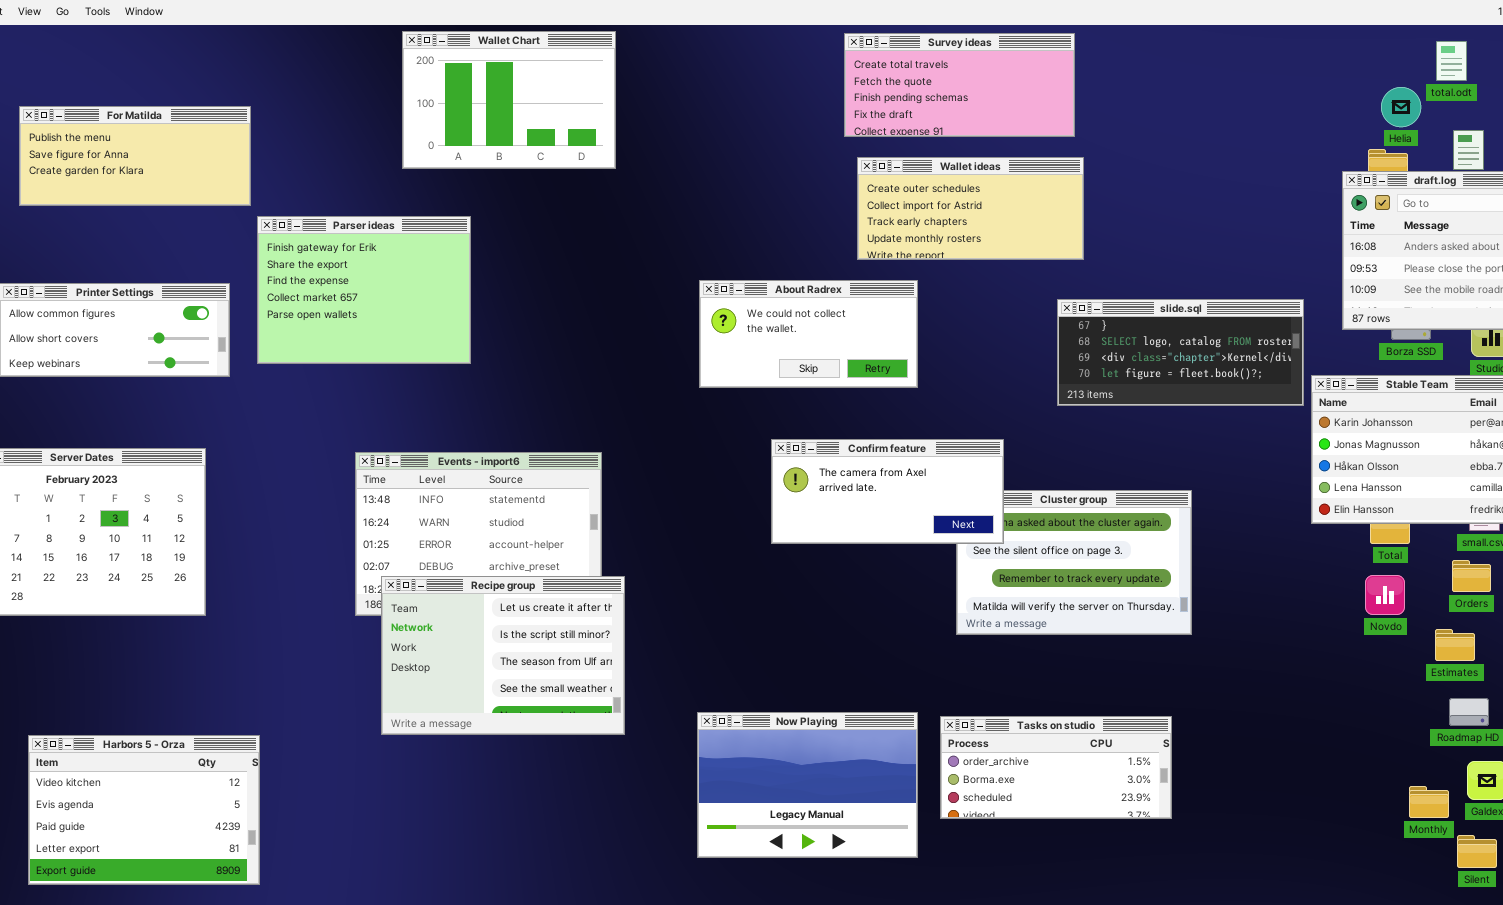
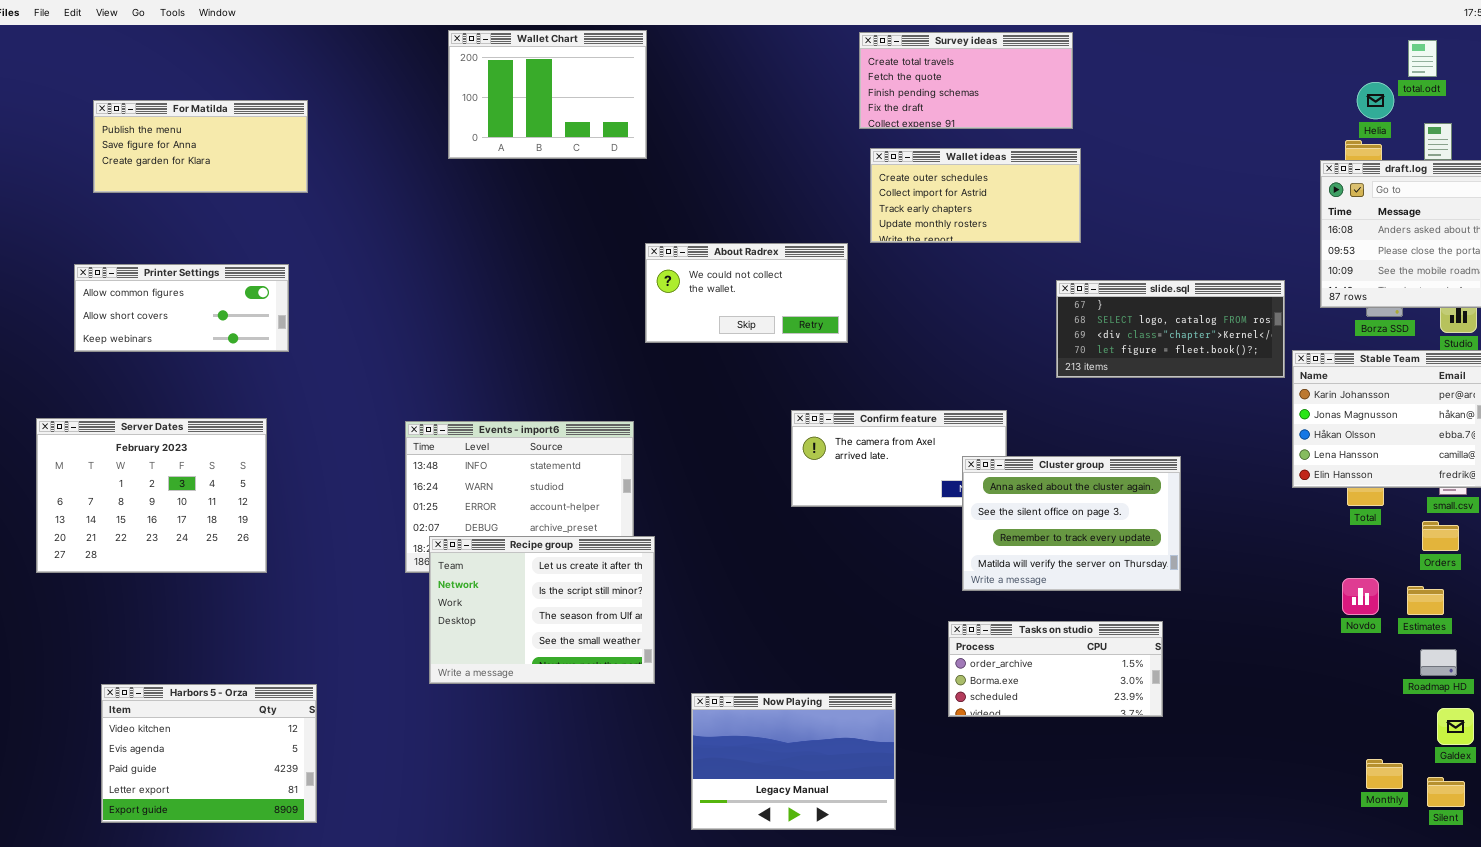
Parser ideas: [257,216,471,364] -> none, closed
About Radrex: [699,280,918,388] -> [645,243,848,343], moved
Cluster group: [956,490,1192,635] -> [962,456,1181,591], raised
Novdo: [1365,575,1405,615] -> [1342,578,1379,615], moved
Now Playing: [697,712,918,858] -> [691,693,896,830], moved
Tasks on studio: [940,716,1172,819] -> [948,621,1163,717], moved
Monthly: [1409,786,1449,818] -> [1366,759,1403,789], moved

